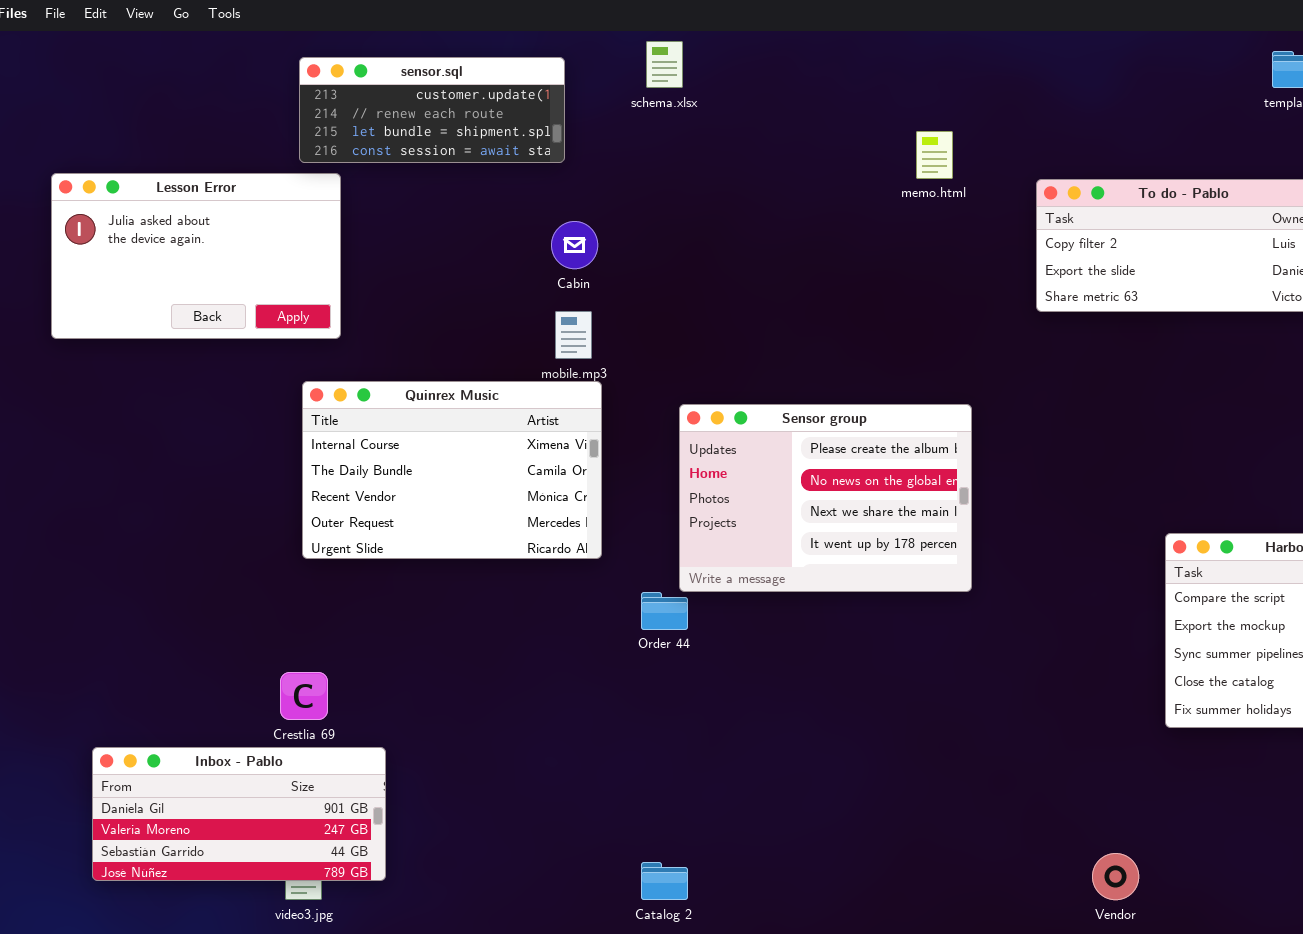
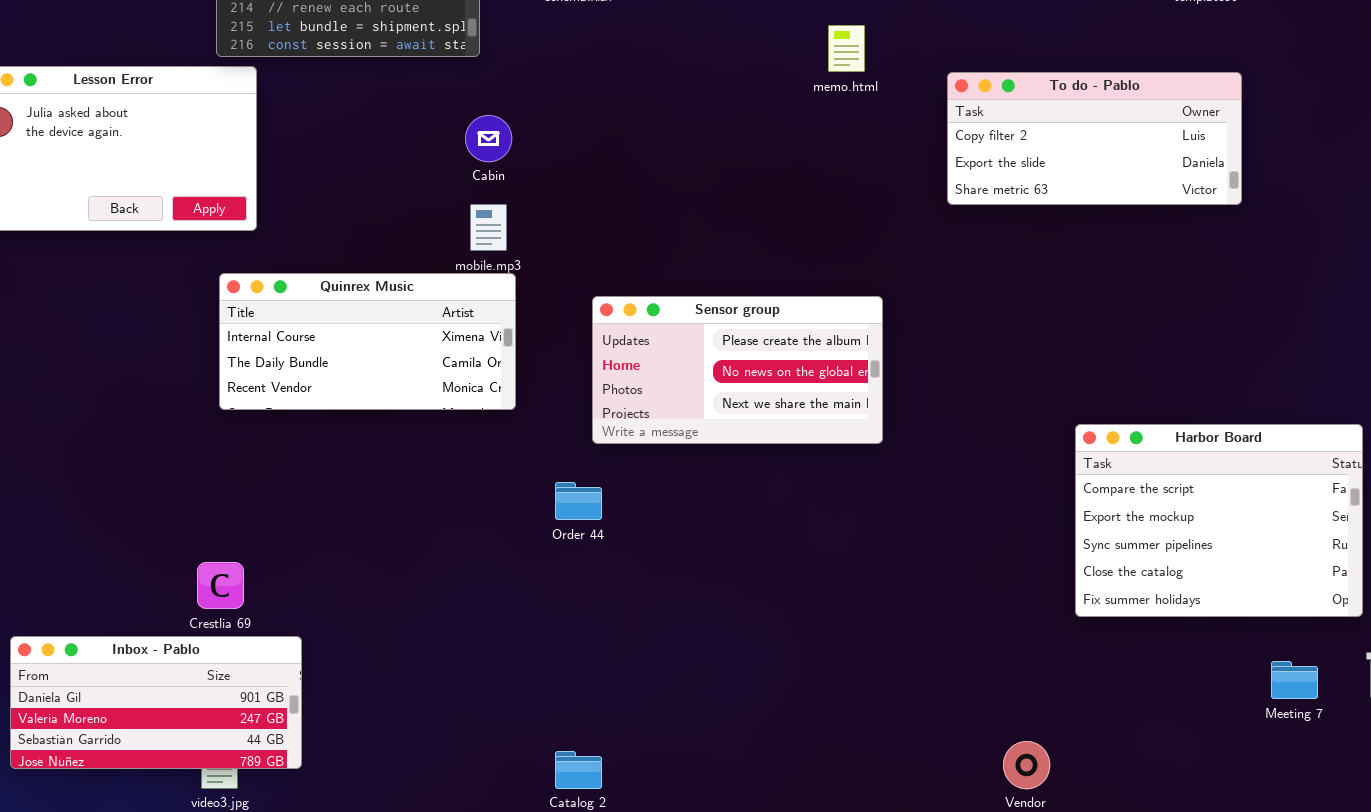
Quinrex Music: [302,381,602,559] -> [219,273,516,410], resized
Sensor group: [679,404,972,592] -> [592,296,883,444], resized

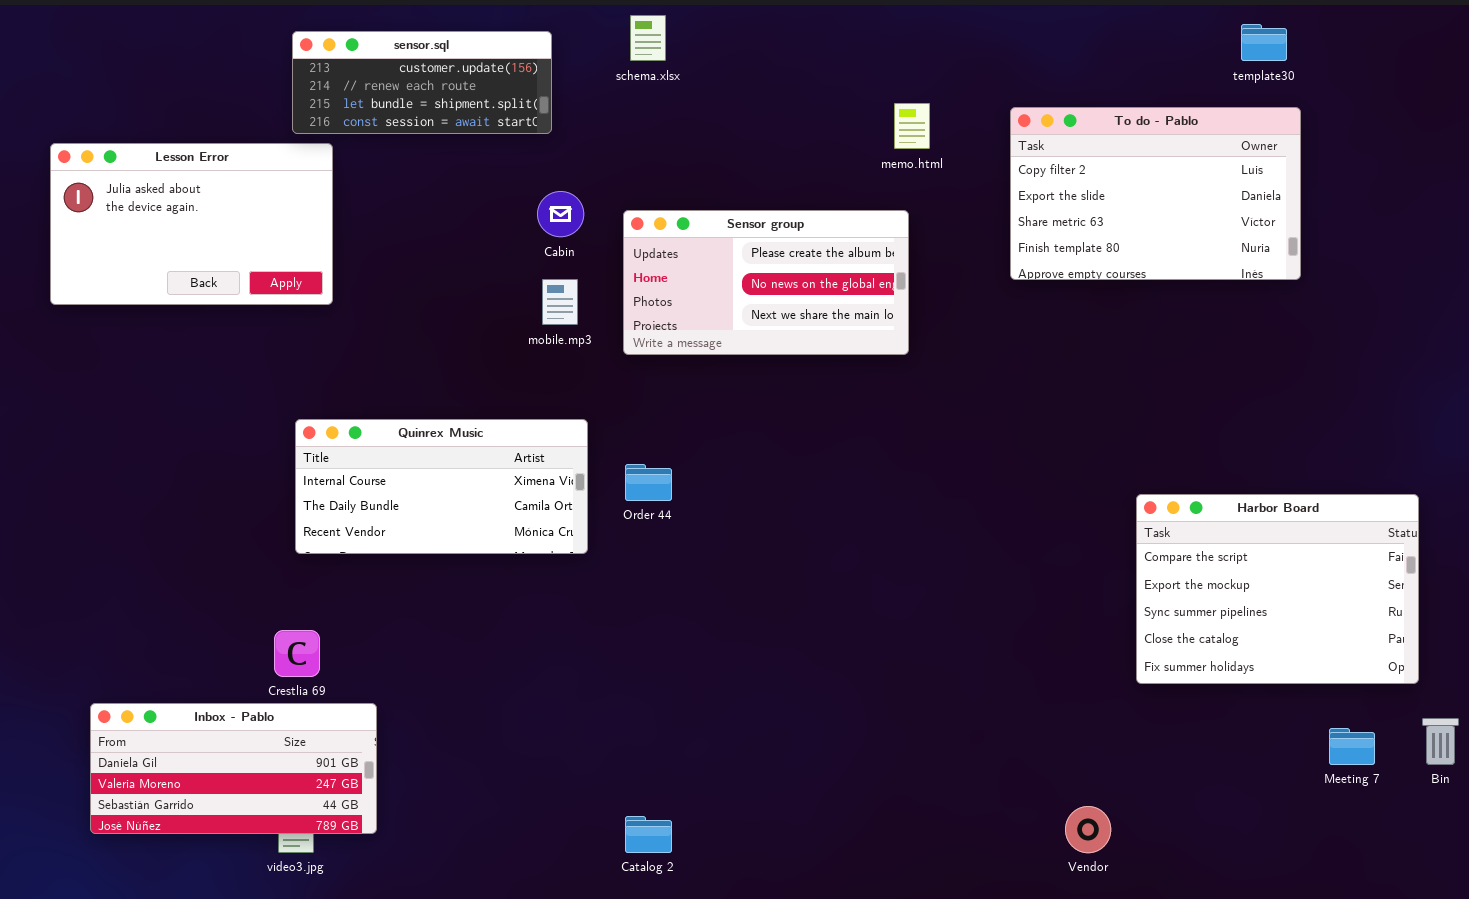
To do - Pablo: [947,72,1242,205] -> [1010,107,1301,280], resized
Quinrex Music: [219,273,516,410] -> [295,419,588,554], moved
Sensor group: [592,296,883,444] -> [623,210,909,355], moved
Order 44: [555,482,602,520] -> [625,464,672,501], moved

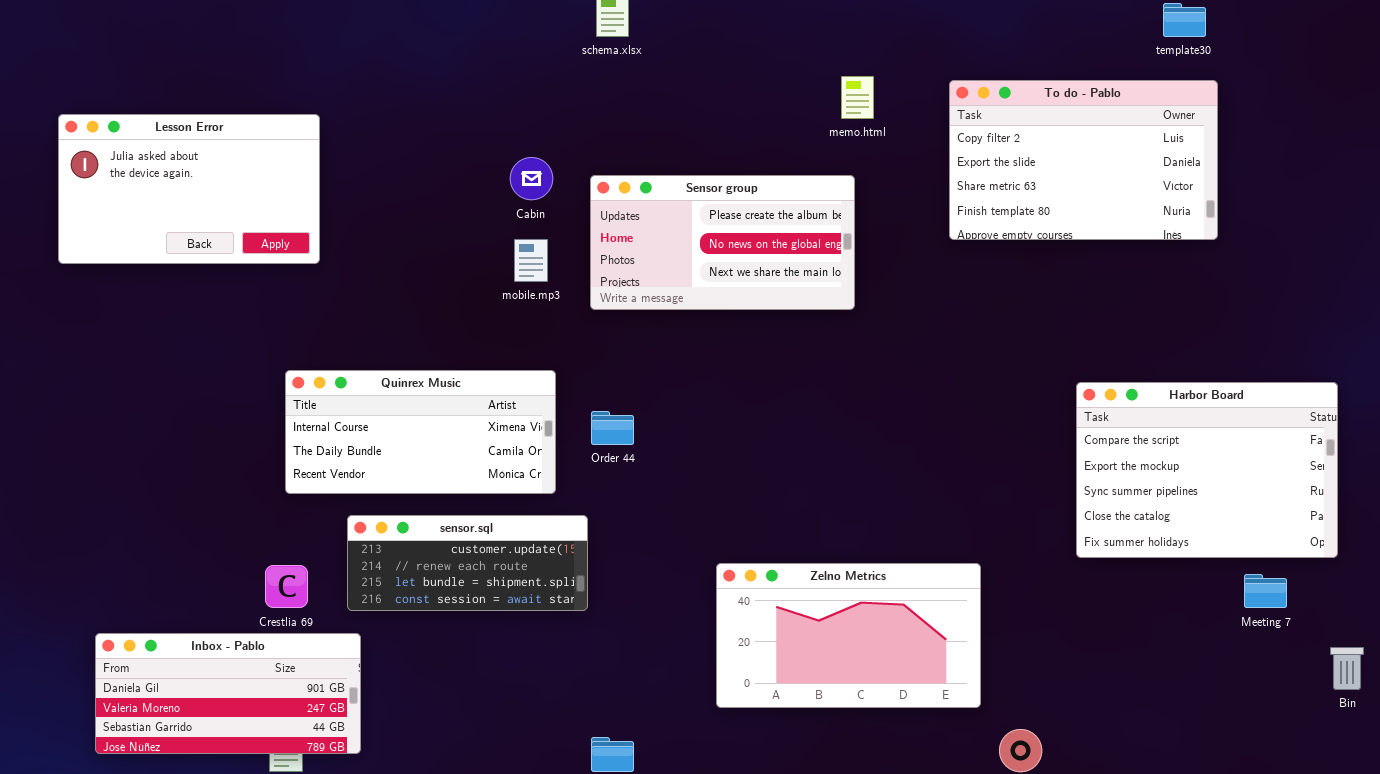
sensor.sql: [292,31,552,134] -> [347,515,588,611], moved
Harbor Board: [1136,494,1419,684] -> [1076,382,1338,558], moved
Zelno Metrics: none -> [716,563,981,708], opened
Meeting 7: [1329,728,1375,765] -> [1244,574,1287,608], moved

